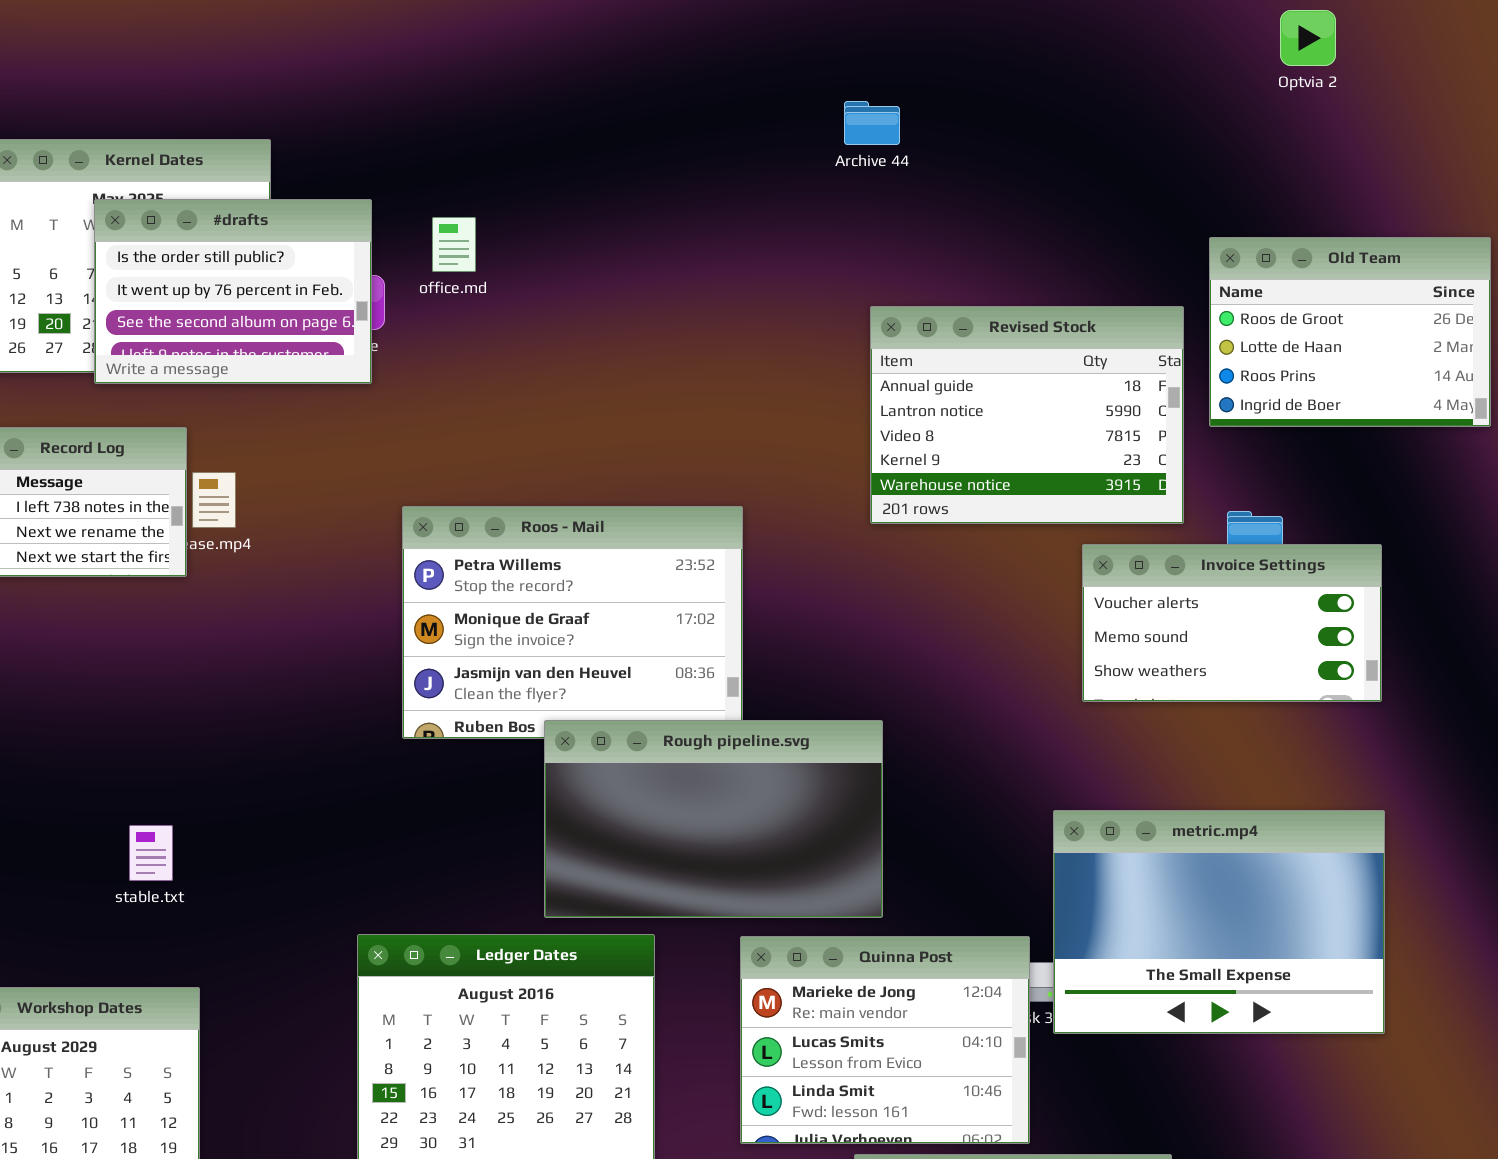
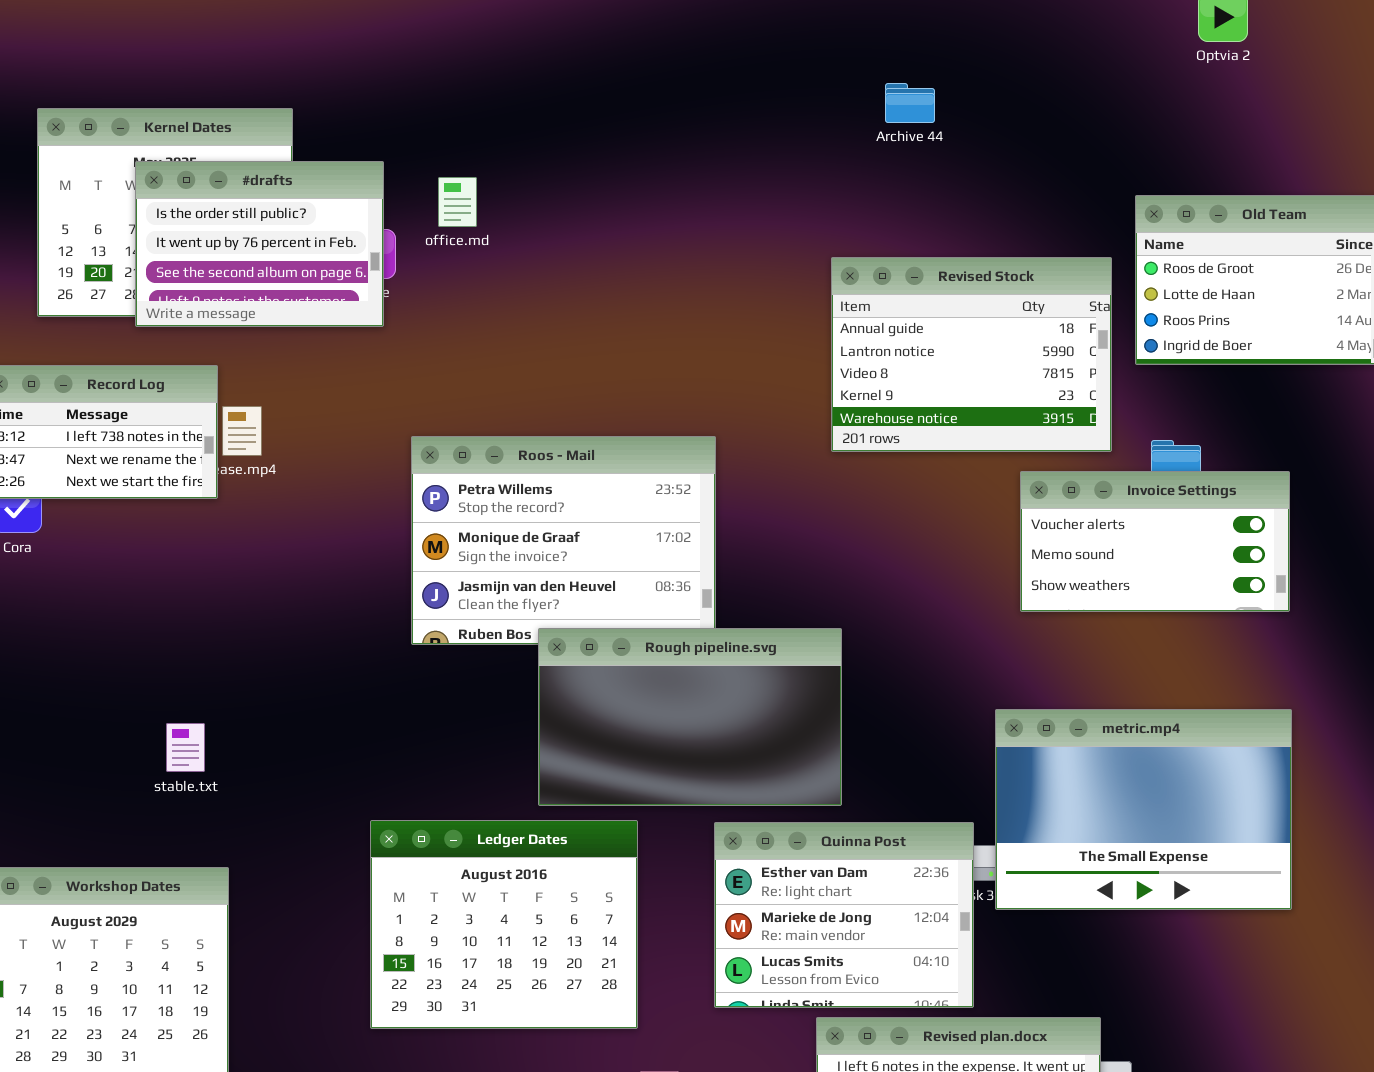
Archive 44: [844,101,900,145] -> [885,83,935,123], moved
Quinna Post: [740,936,1030,1144] -> [714,822,974,1008], scrolled up 1 row

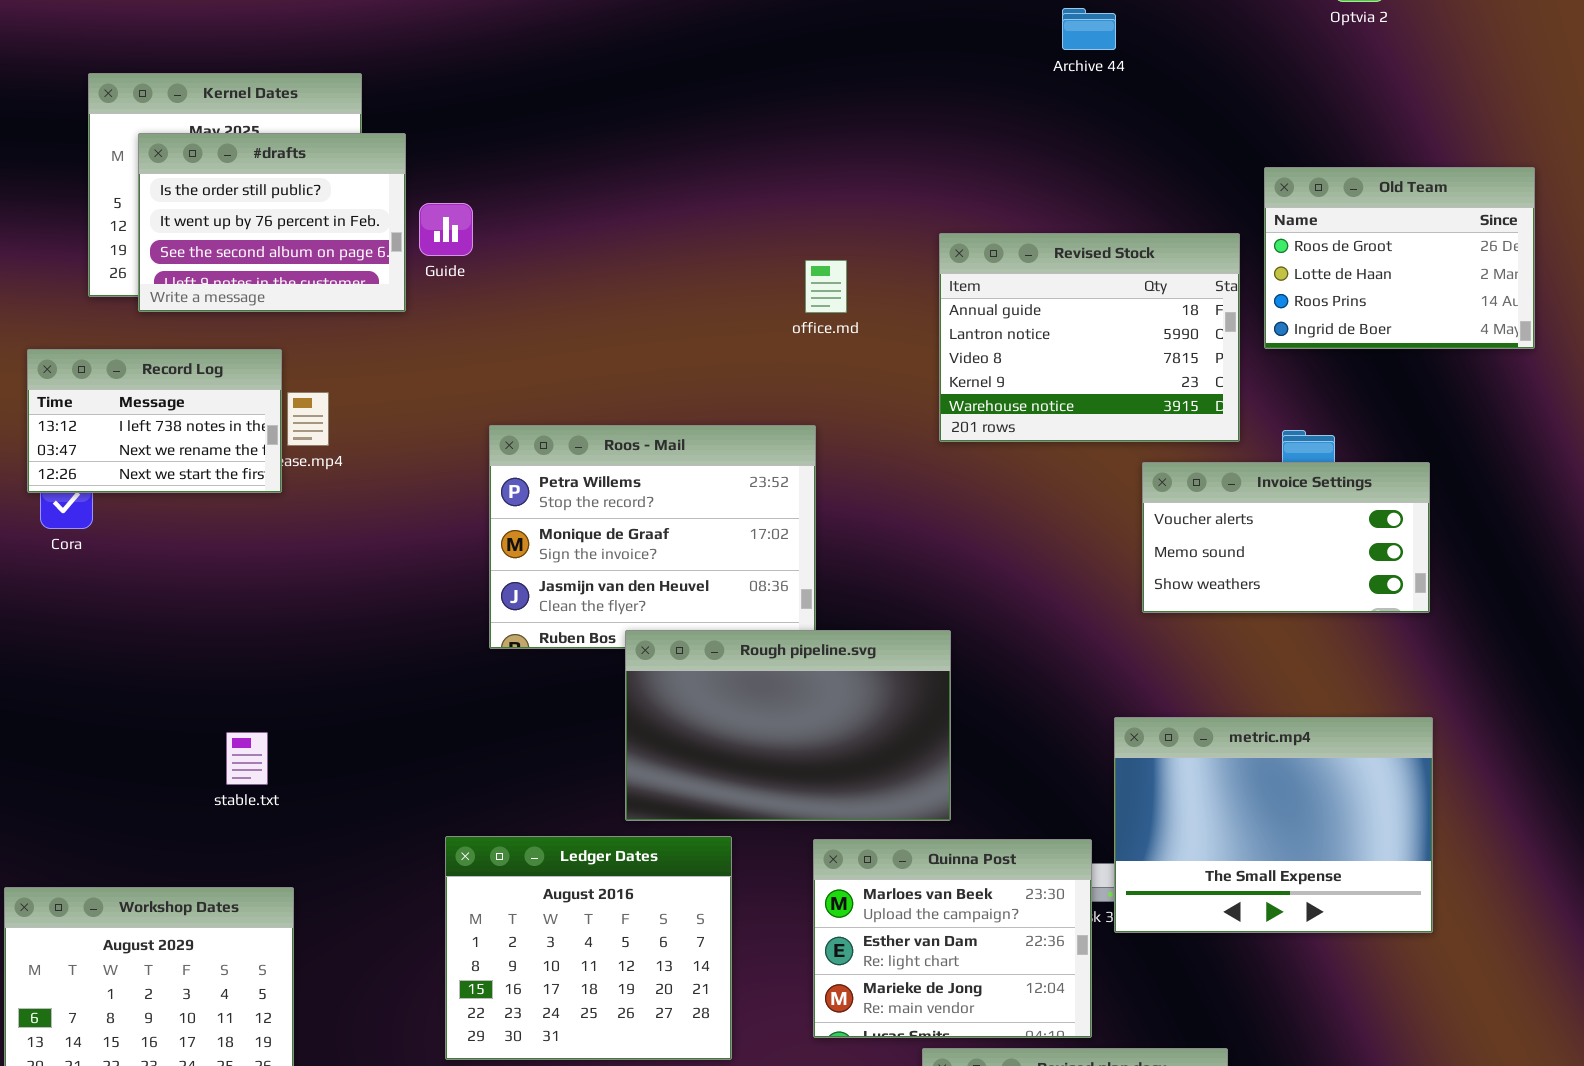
Archive 44: [885,83,935,123] -> [1062,8,1116,50], moved
#drafts: [135,161,384,327] -> [138,133,406,312], moved
office.md: [438,177,477,227] -> [805,260,847,313], moved
Quinna Post: [714,822,974,1008] -> [813,839,1092,1038], scrolled up 1 row

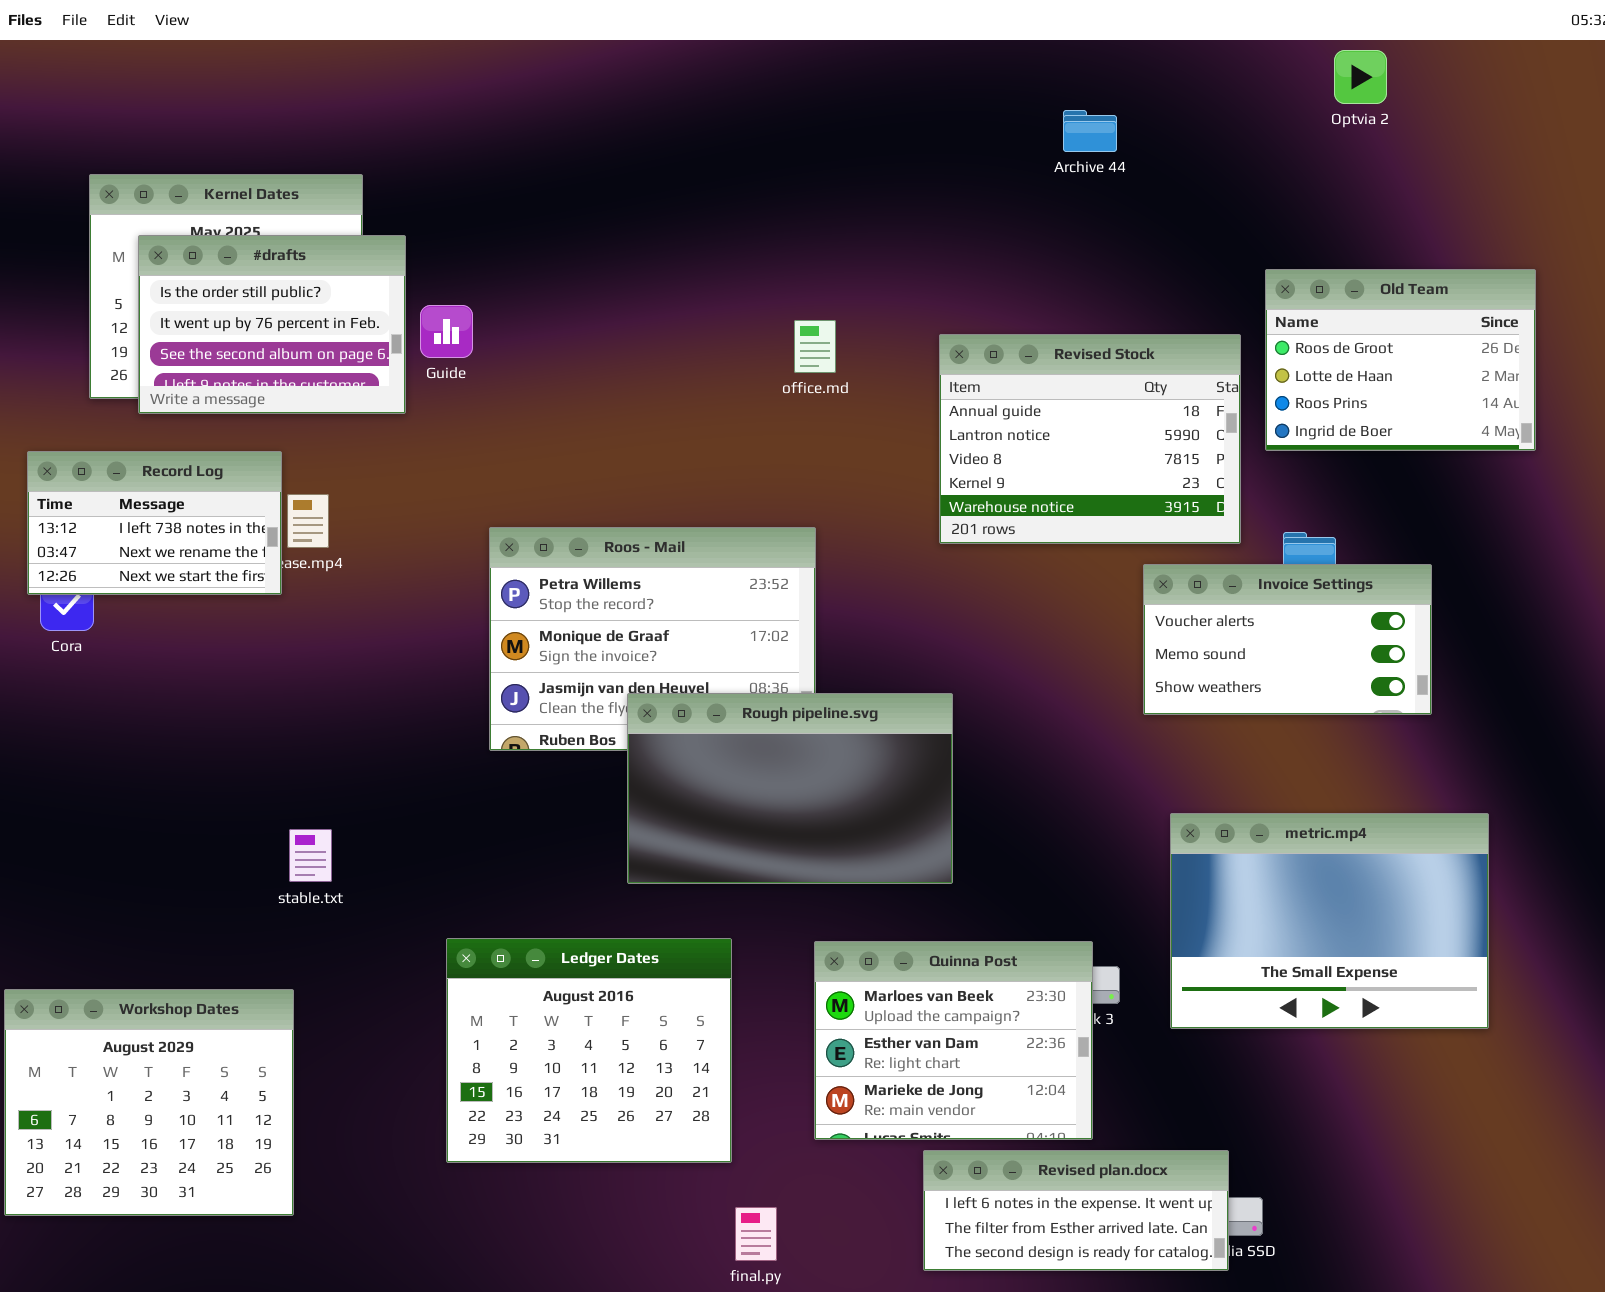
office.md: [805,260,847,313] -> [794,320,836,373], moved
Rough pipeline.svg: [625,630,951,821] -> [627,693,953,884], moved
metric.mp4: [1114,717,1433,933] -> [1170,813,1489,1029], moved
stable.txt: [226,732,268,785] -> [289,829,332,882], moved

